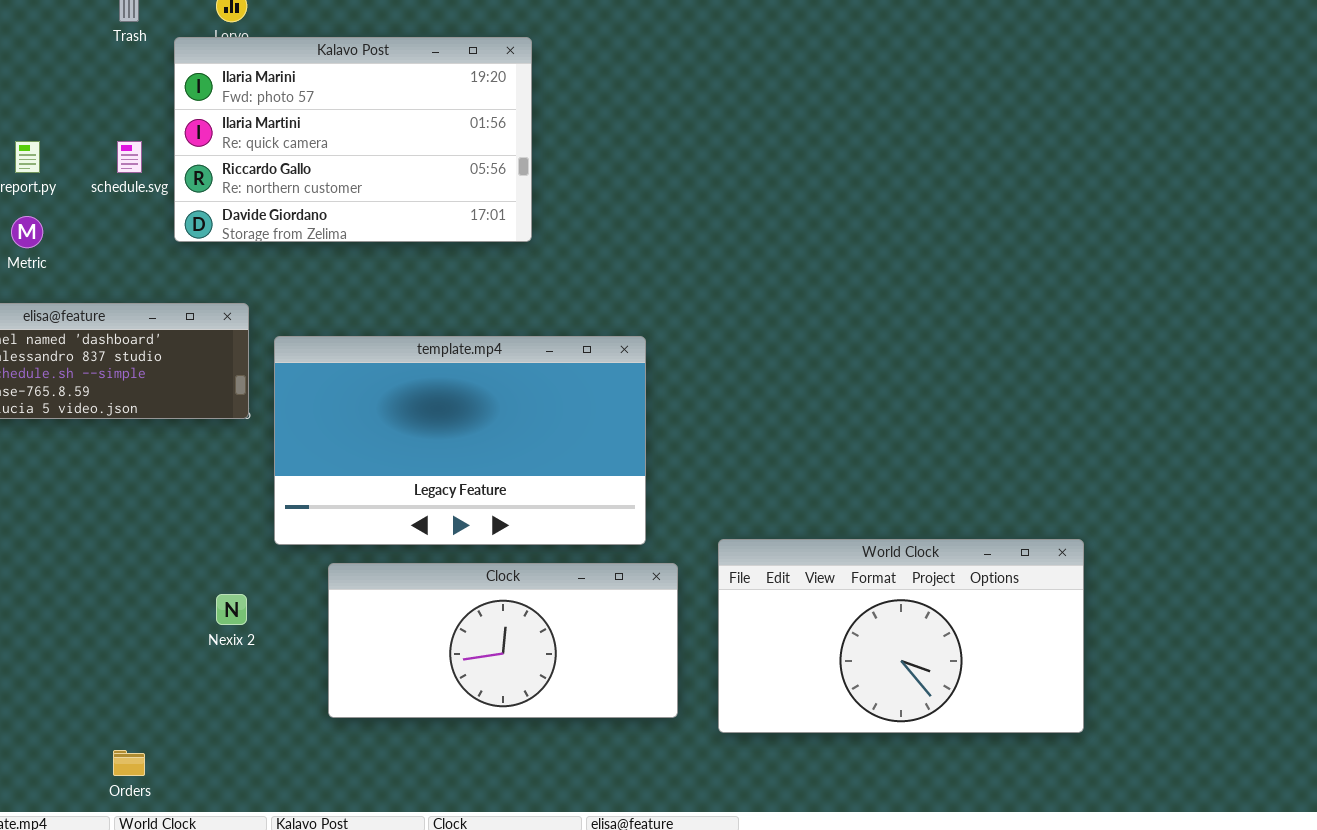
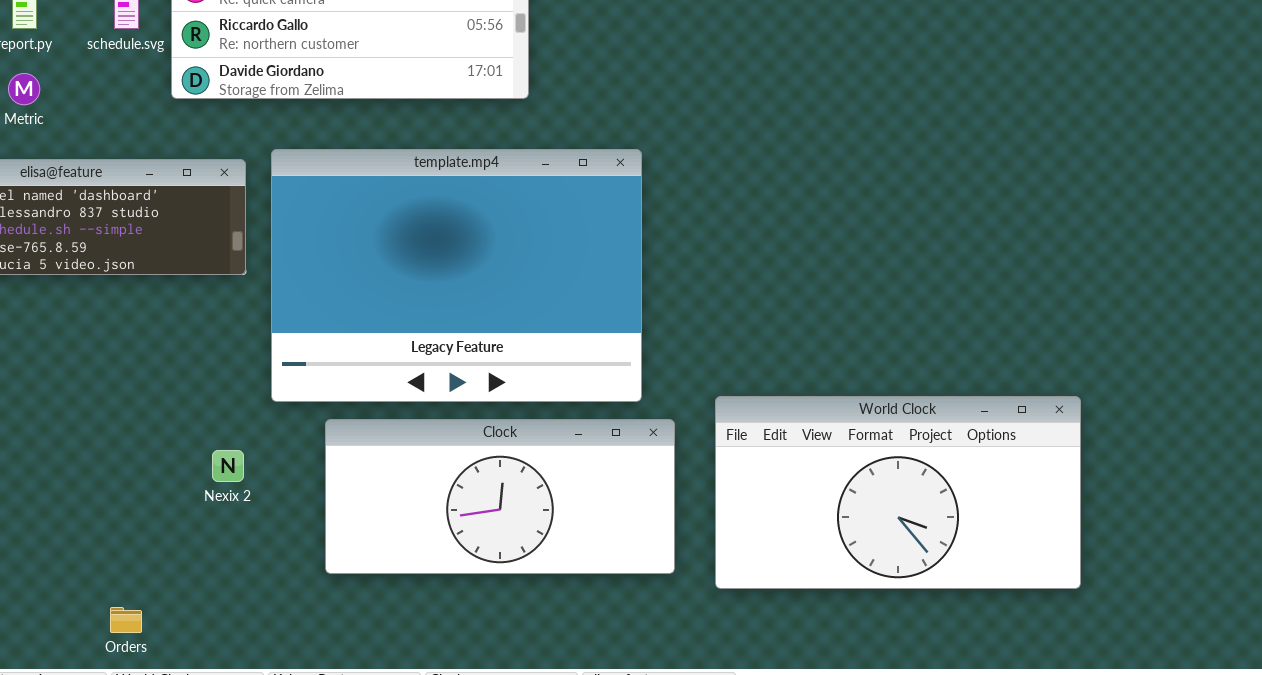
template.mp4: [274,336,646,545] -> [271,149,642,402], resized

